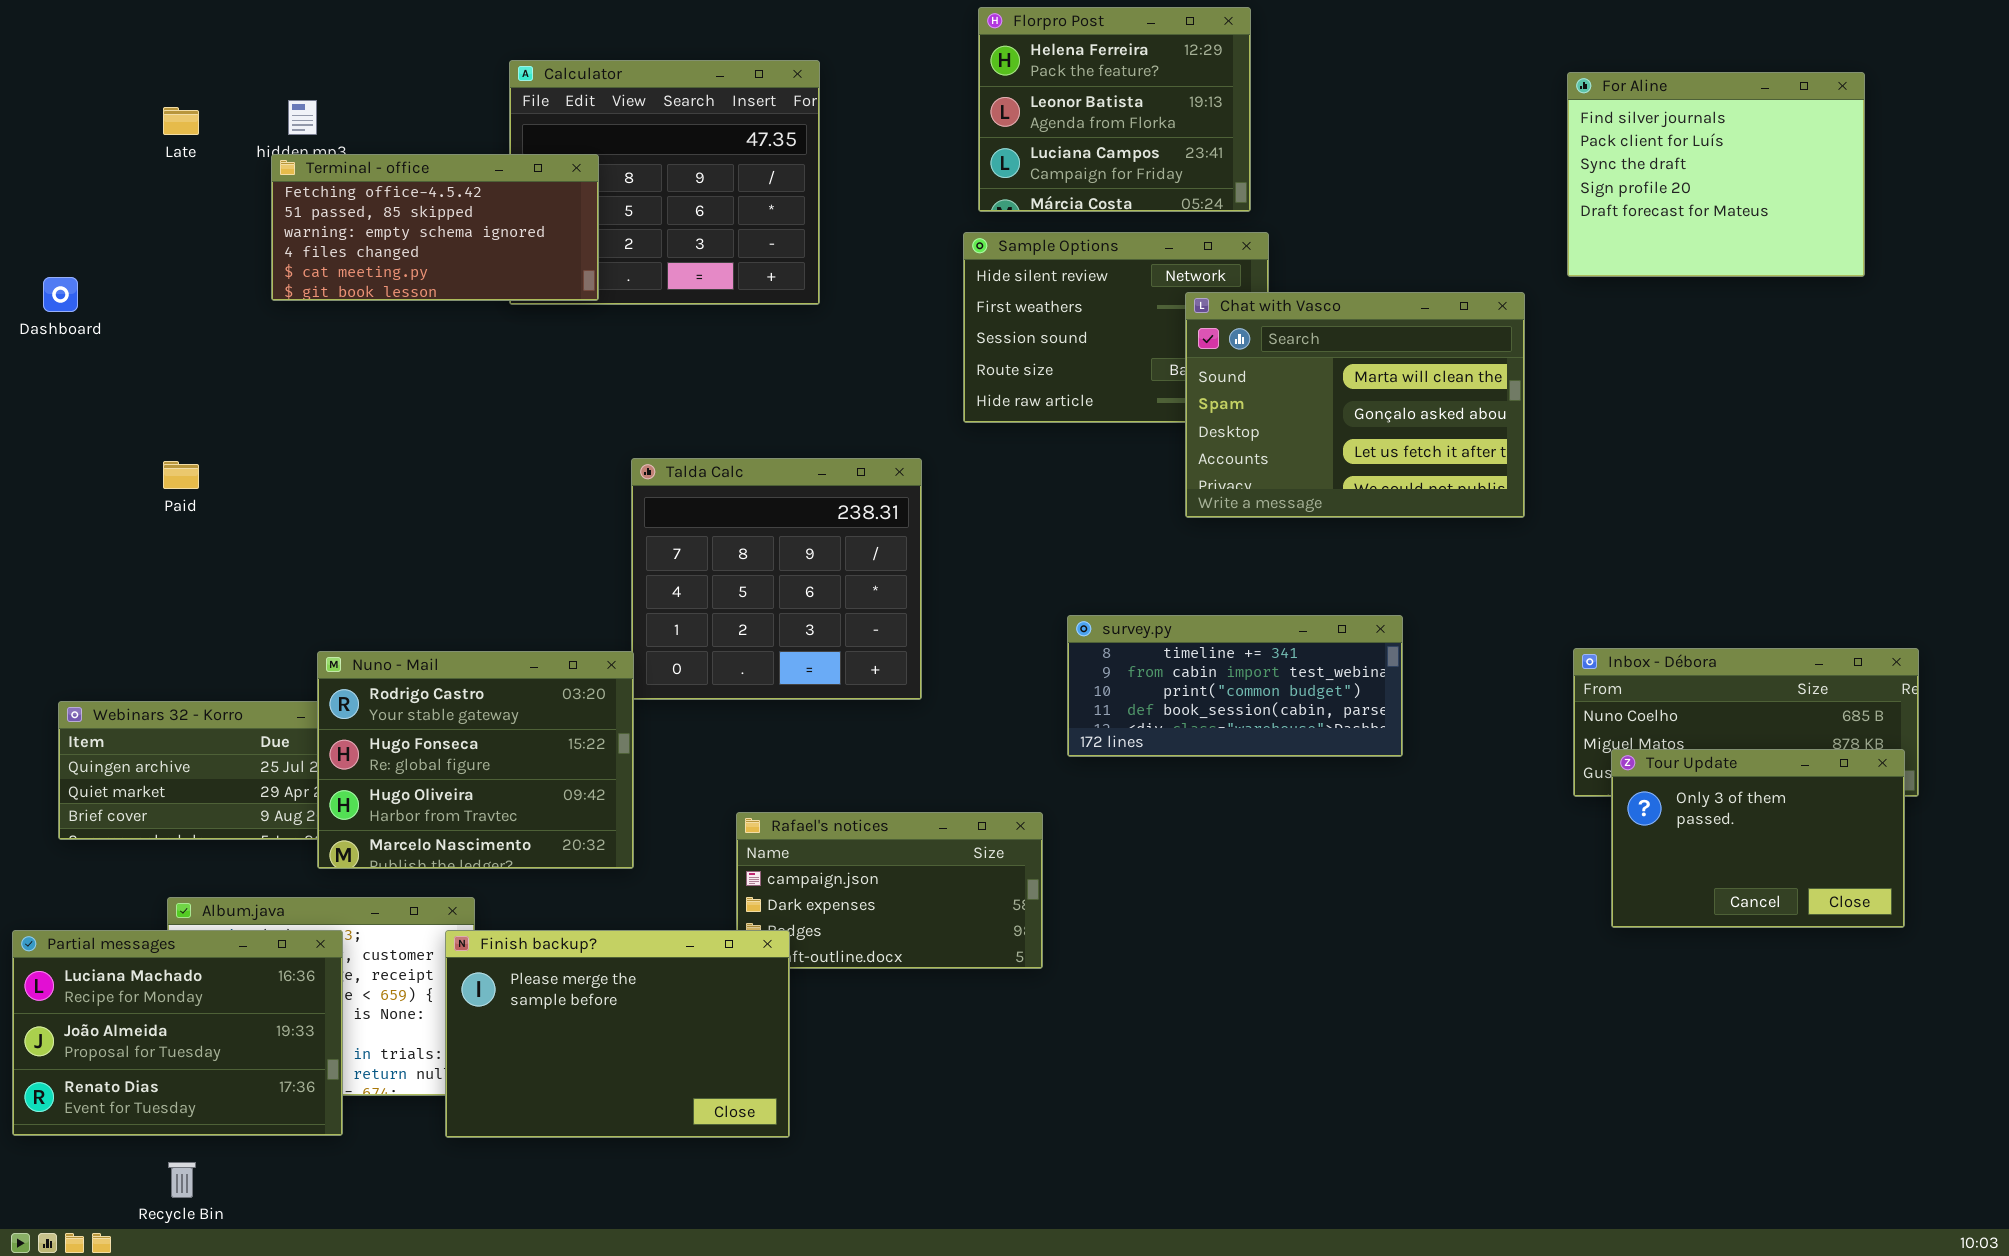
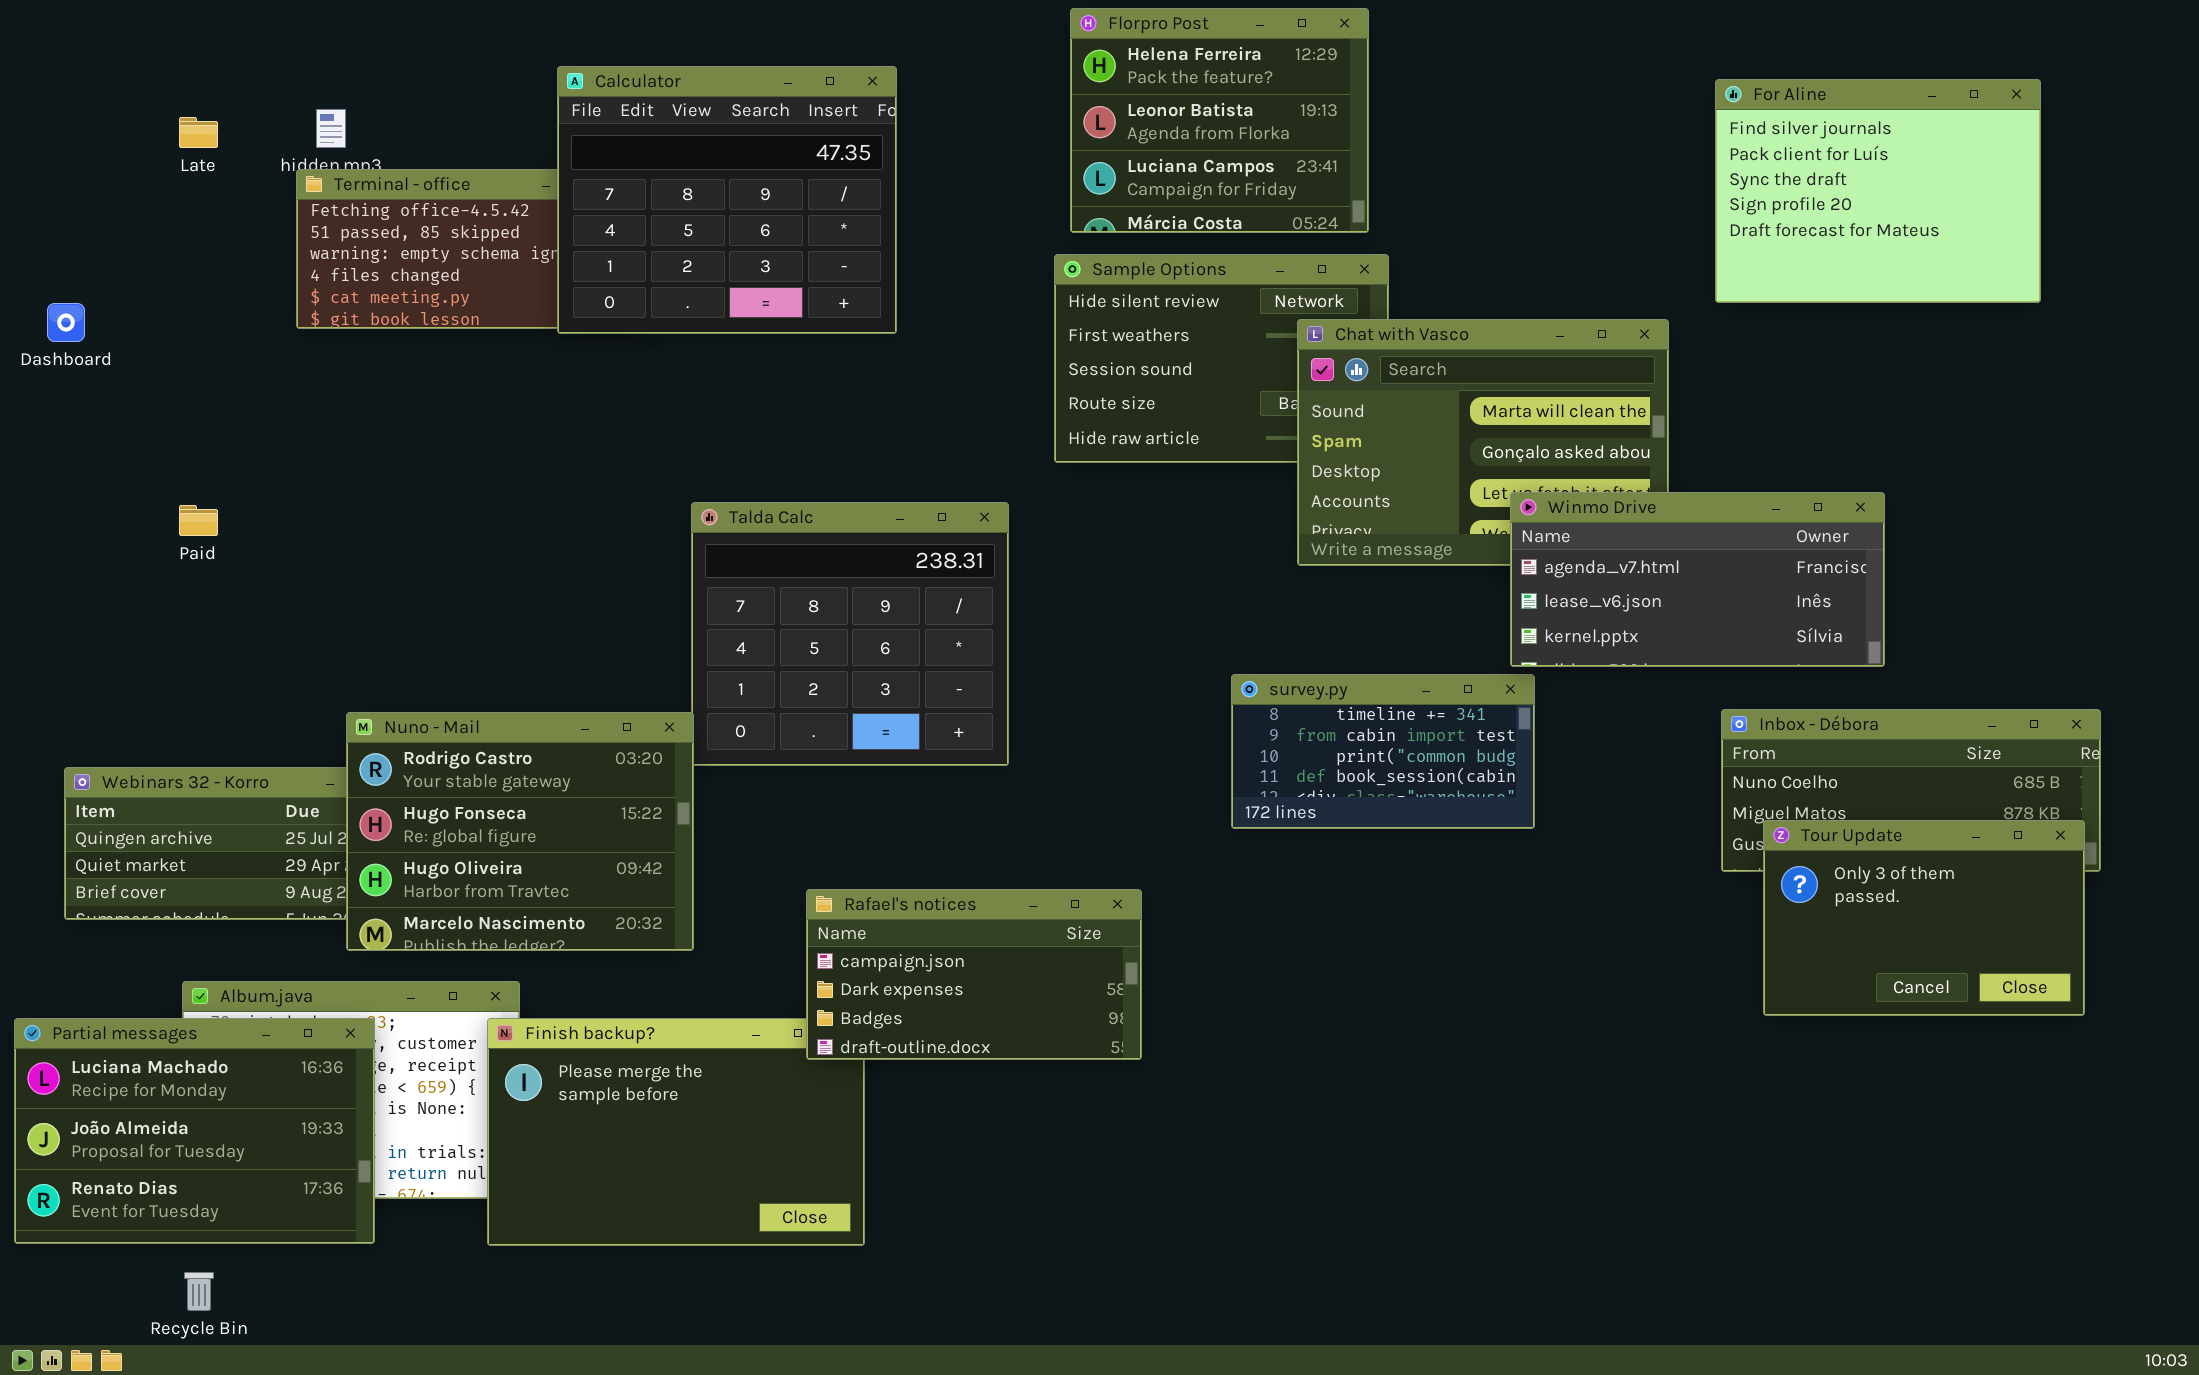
Calculator: [509,60,820,305] -> [557,66,897,334], raised
Winmo Drive: none -> [1510,492,1885,667], opened
survey.py: [1067,615,1403,757] -> [1231,674,1535,829], resized
Rafael's notices: [736,812,1043,969] -> [806,889,1142,1060], raised

